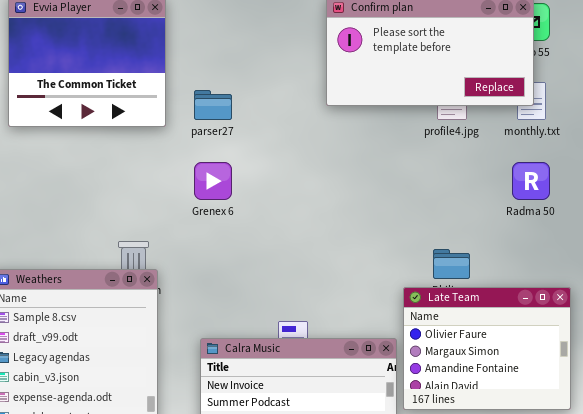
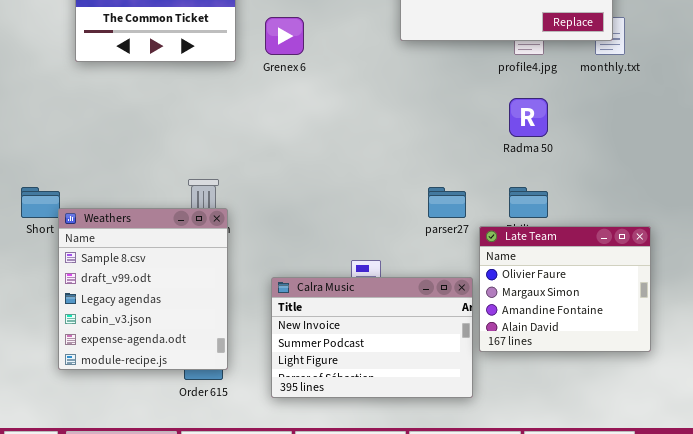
parser27: [194,90,232,120] -> [428,187,466,218], moved
Grenex 6: [194,162,232,200] -> [265,17,304,55], moved
Radma 50: [512,162,550,200] -> [509,98,548,137], moved

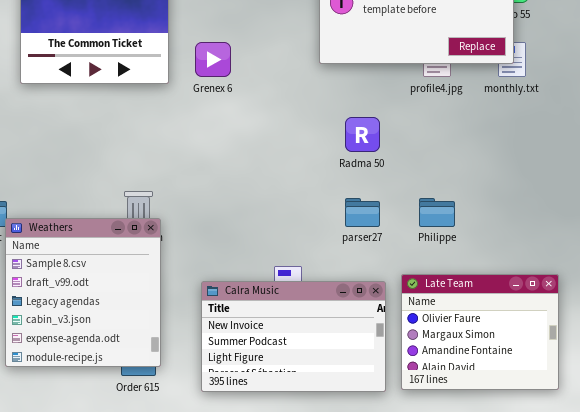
Radma 50: [509,98,548,137] -> [345,117,380,152], moved
Late Team: [479,226,651,352] -> [401,274,559,390], moved

